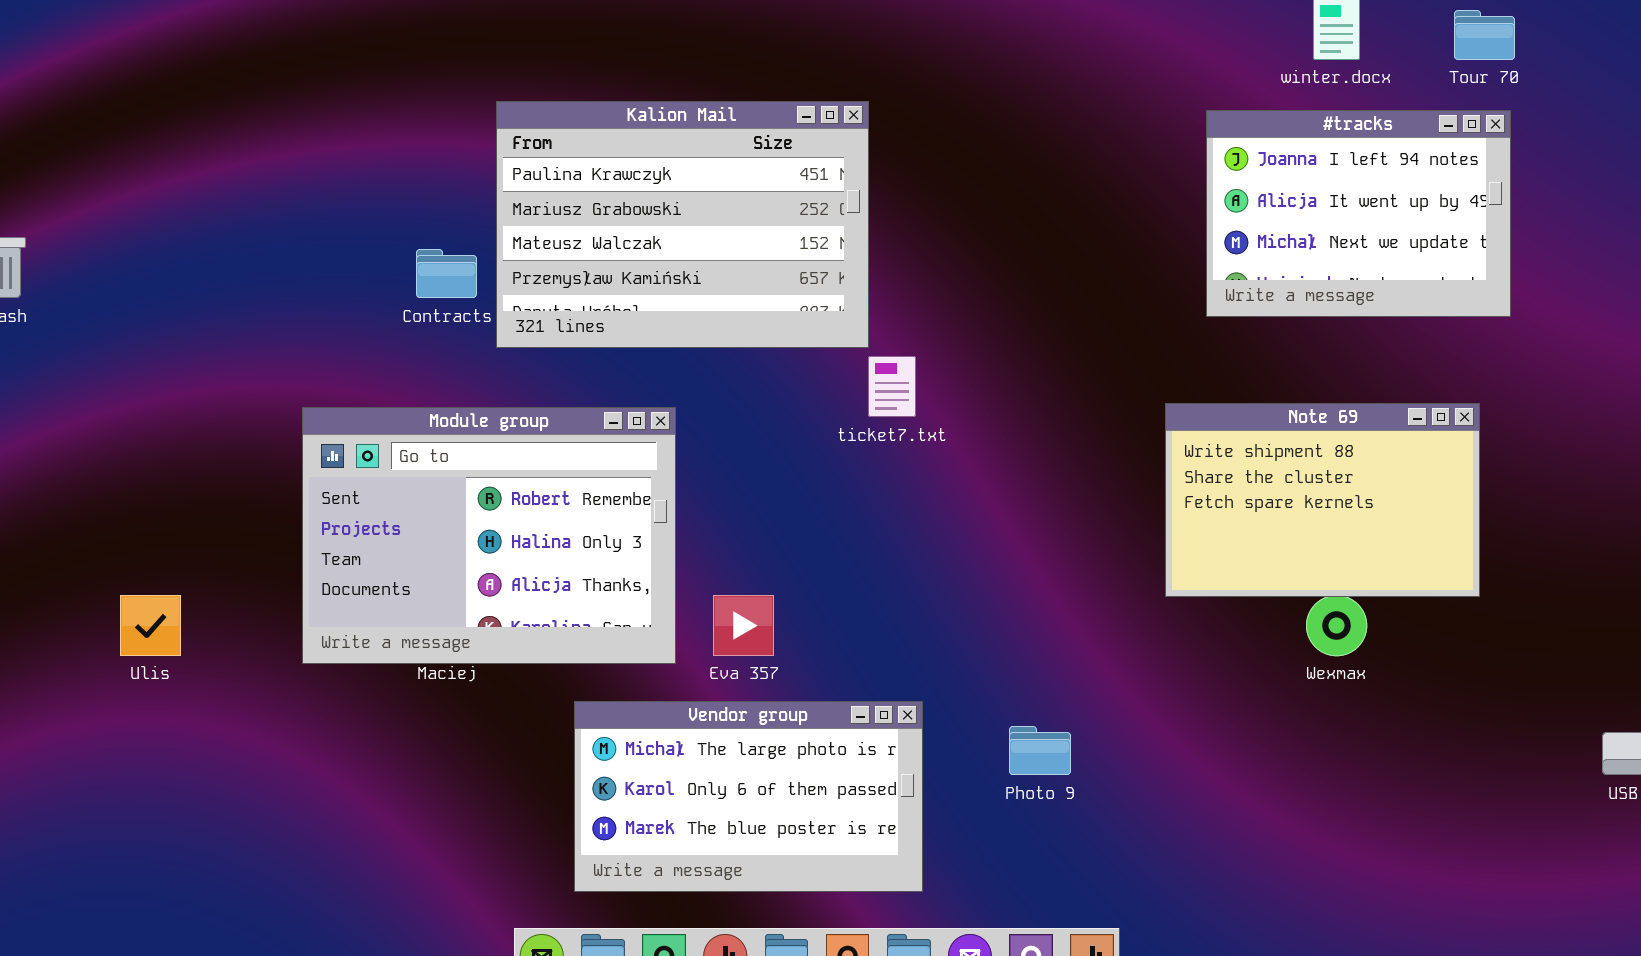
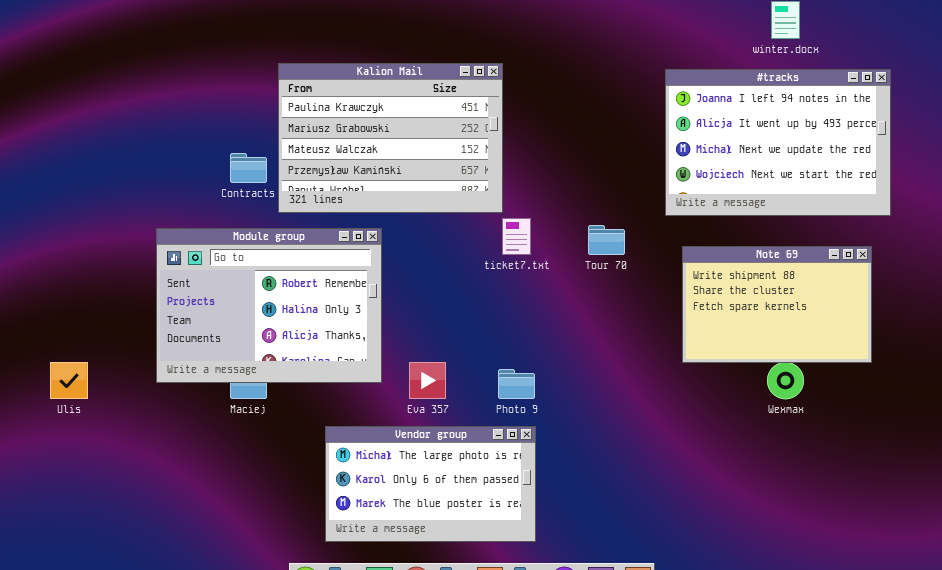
Tour 70: [1454,10,1515,60] -> [588,225,625,255], moved
#tracks: [1206,110,1511,317] -> [665,69,891,216], resized
Module group: [302,407,676,664] -> [156,228,382,383], moved
Photo 9: [1009,726,1071,775] -> [498,369,535,399], moved

